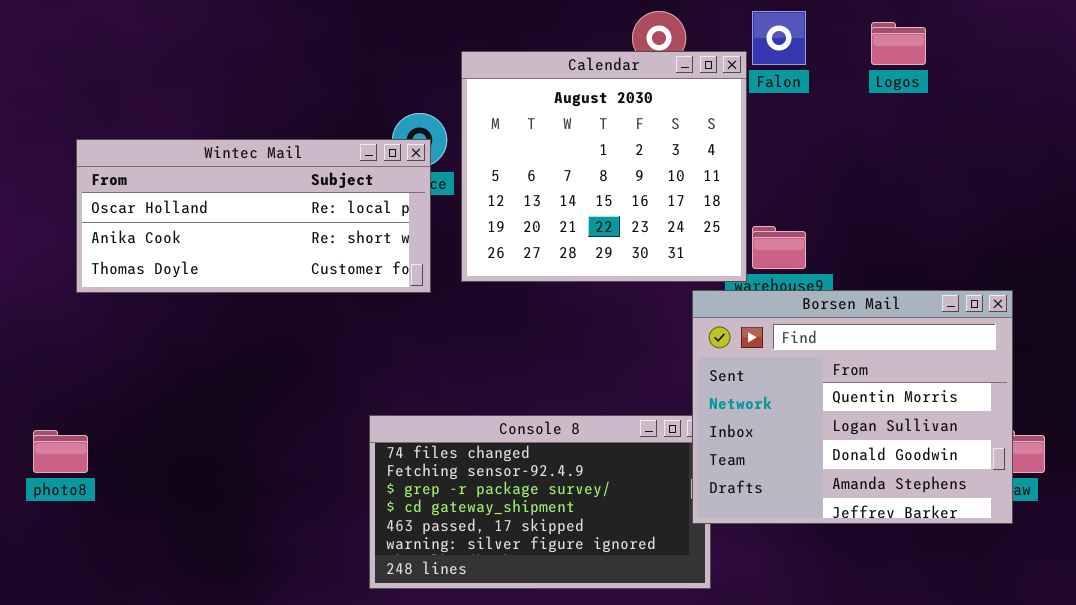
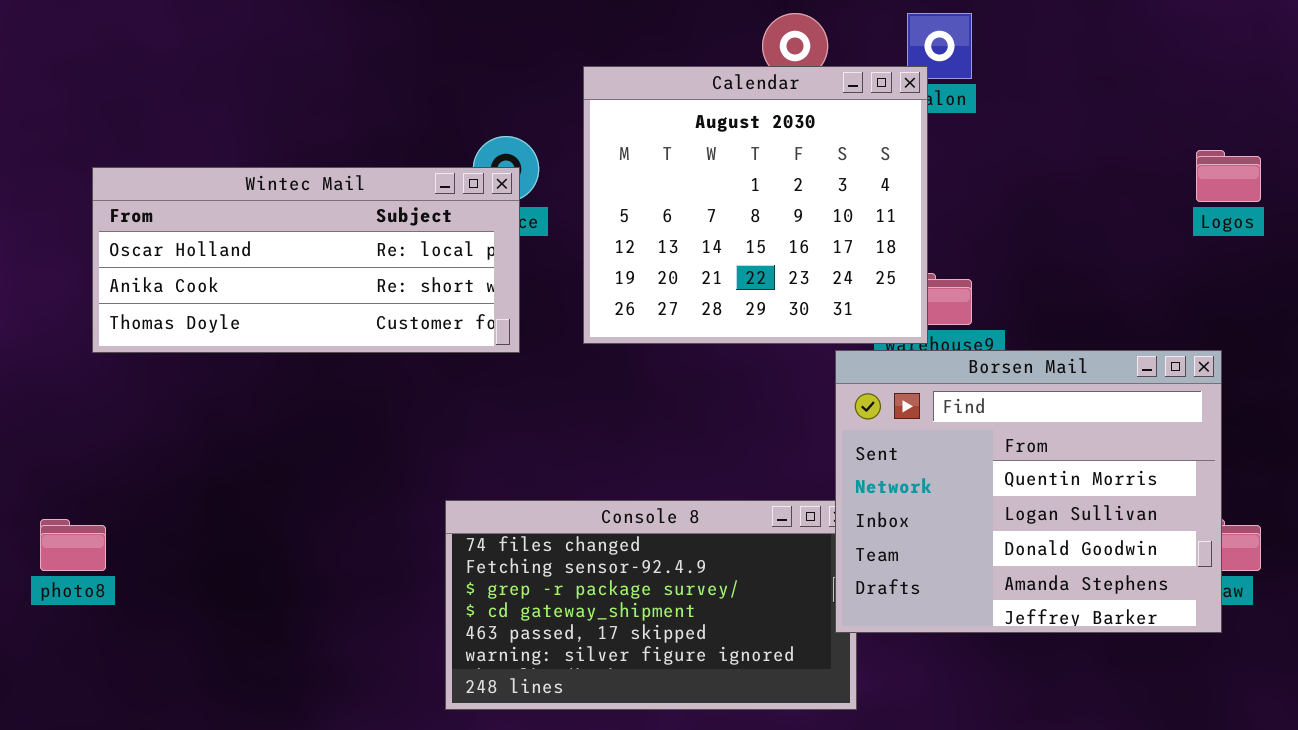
Logos: [871,22,926,65] -> [1196,150,1261,202], moved
Calendar: [461,51,747,282] -> [583,66,928,344], moved

